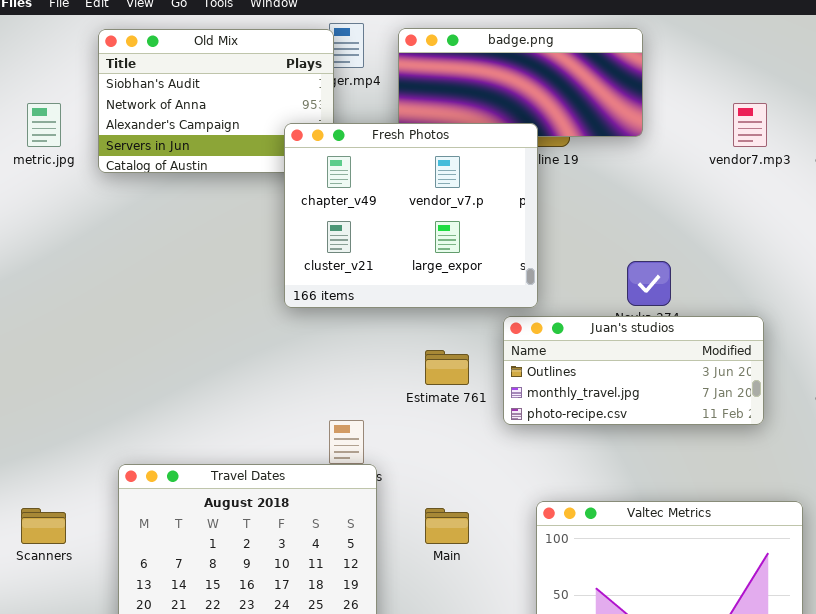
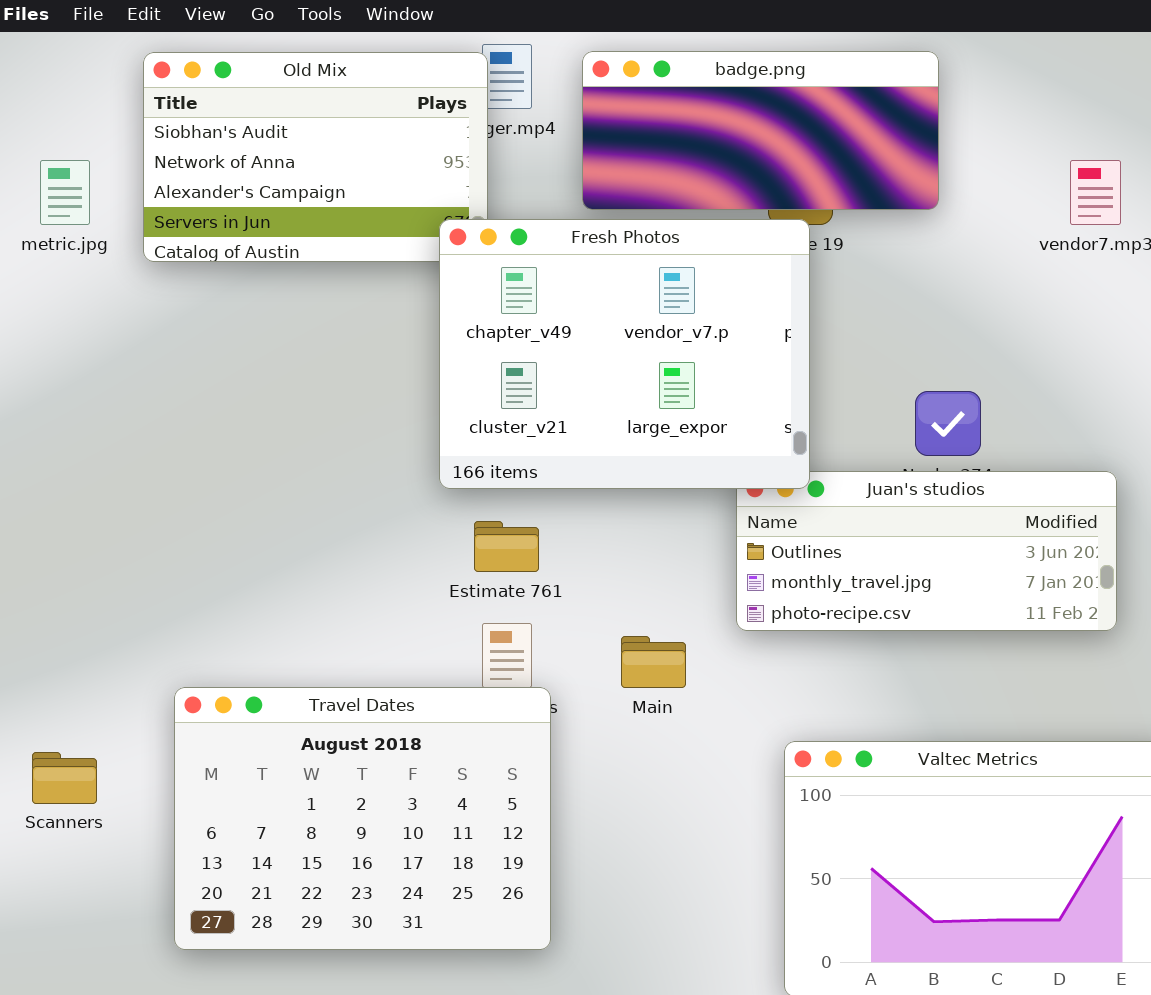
Fresh Photos: [284,123,538,308] -> [439,219,810,489], moved
Estimate 761: [425,350,469,385] -> [474,521,539,572], moved
Main: [425,508,469,544] -> [621,636,686,688], moved

